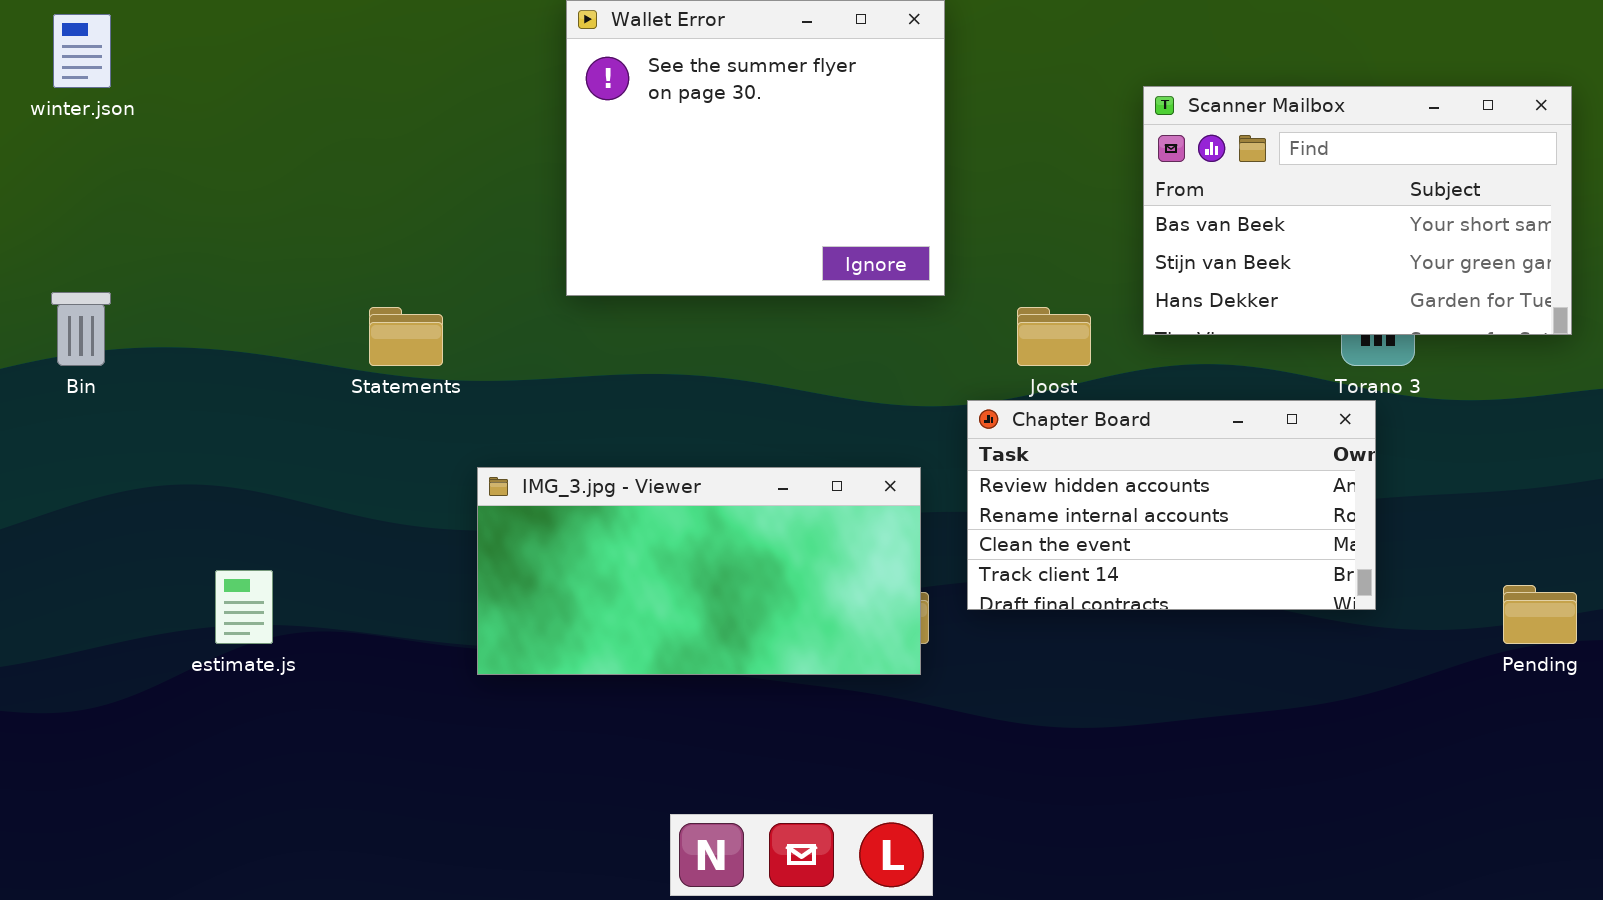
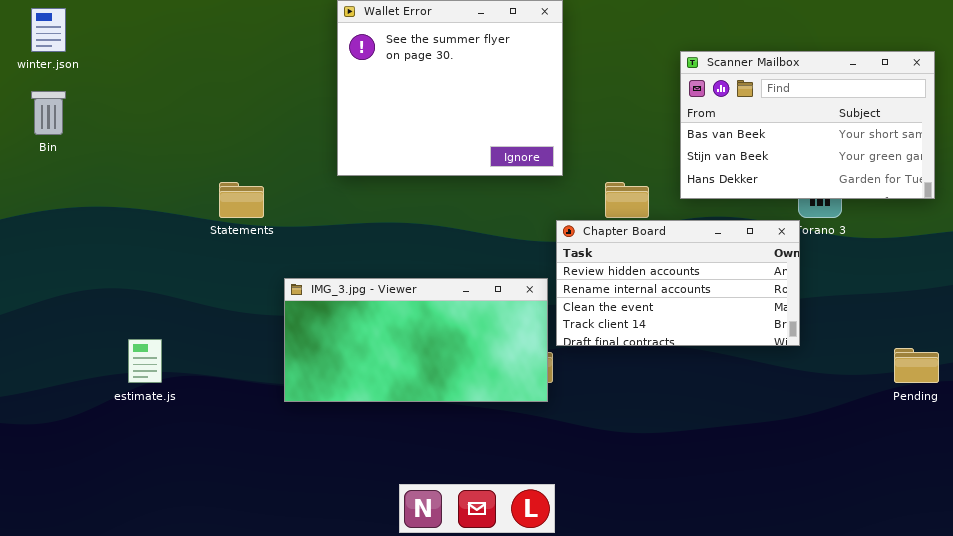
Bin: [51,292,111,366] -> [31,91,66,135], moved
Chapter Board: [967,400,1376,610] -> [556,220,800,346], moved

